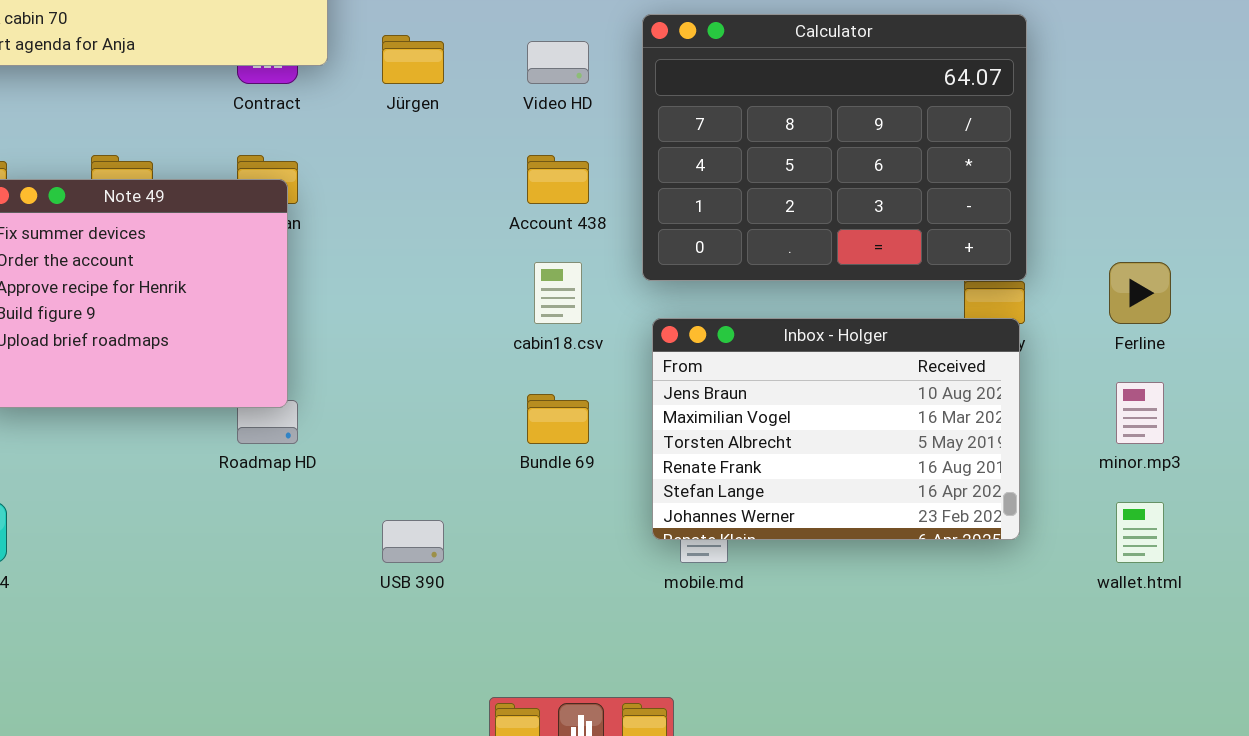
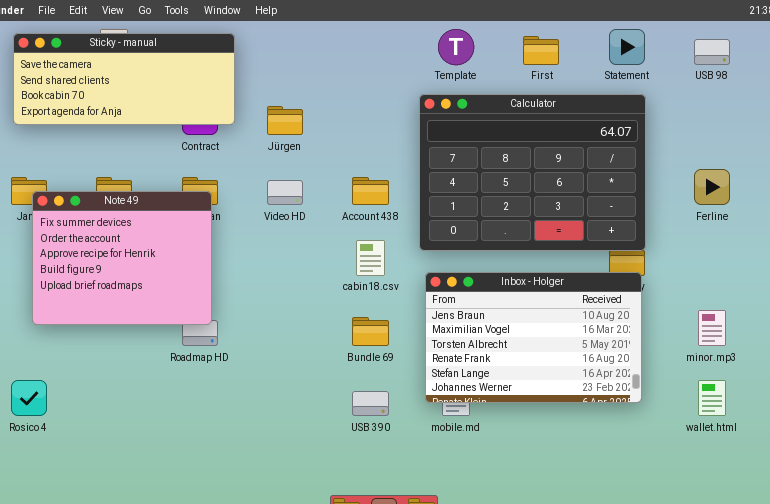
Video HD: [527,41,589,84] -> [267,180,303,205], moved
Ferline: [1109,262,1171,324] -> [694,169,730,205], moved
USB 390: [382,520,444,563] -> [352,391,389,416], moved

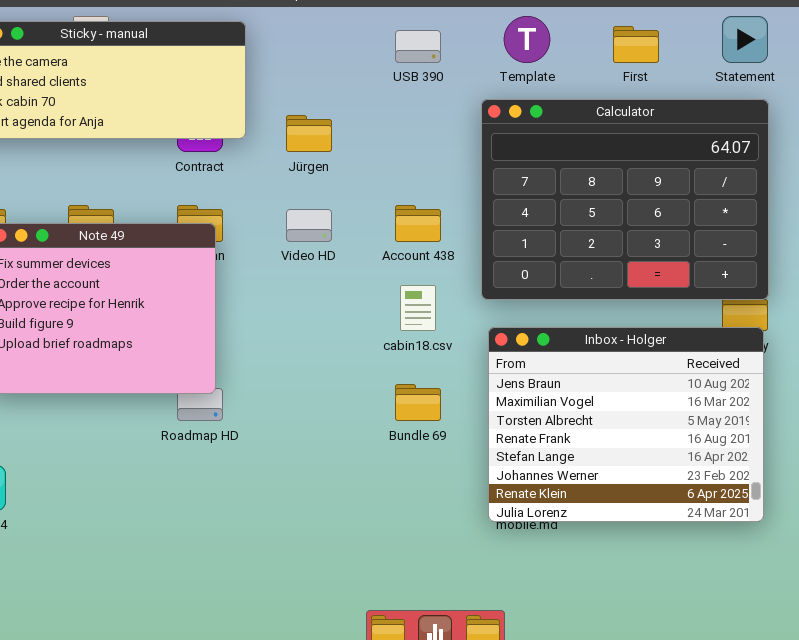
Inbox - Holger: [425,272,642,403] -> [488,327,764,522], resized
USB 390: [352,391,389,416] -> [395,30,441,63], moved

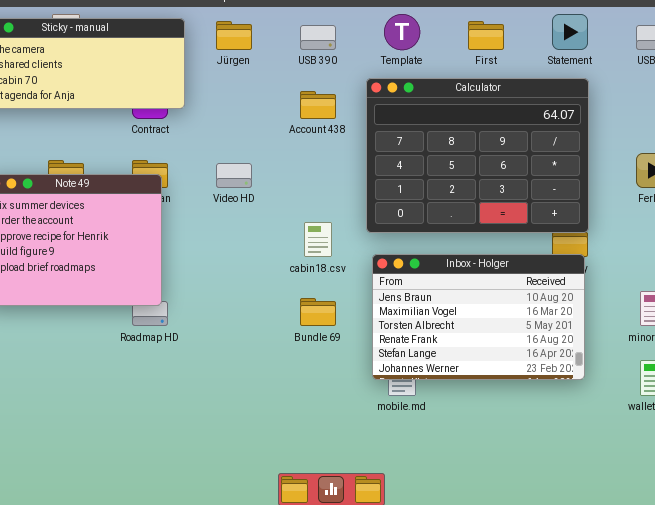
Jürgen: [286,115,332,152] -> [216,21,252,50], moved
Account 438: [395,205,441,242] -> [300,91,336,119], moved
Inbox - Holger: [488,327,764,522] -> [372,254,585,380], resized

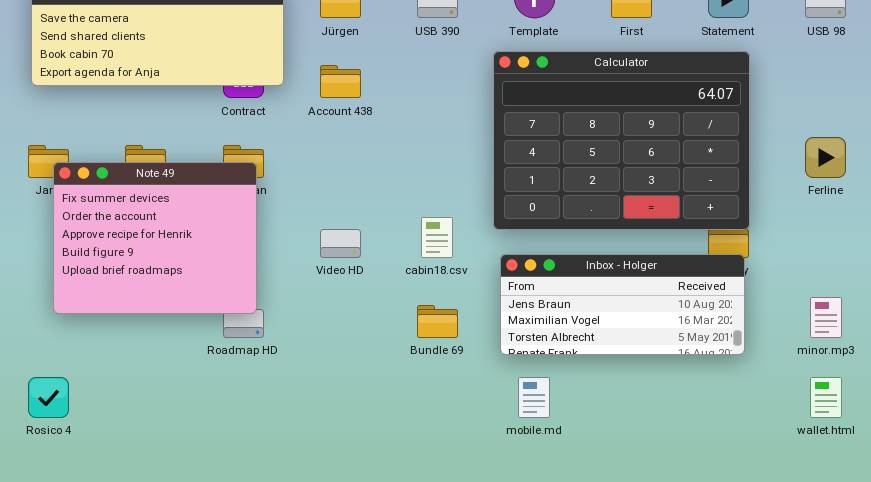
Account 438: [300,91,336,119] -> [320,65,361,98], moved
Video HD: [216,163,252,188] -> [320,229,361,258], moved
Inbox - Holger: [372,254,585,380] -> [500,254,745,355], resized

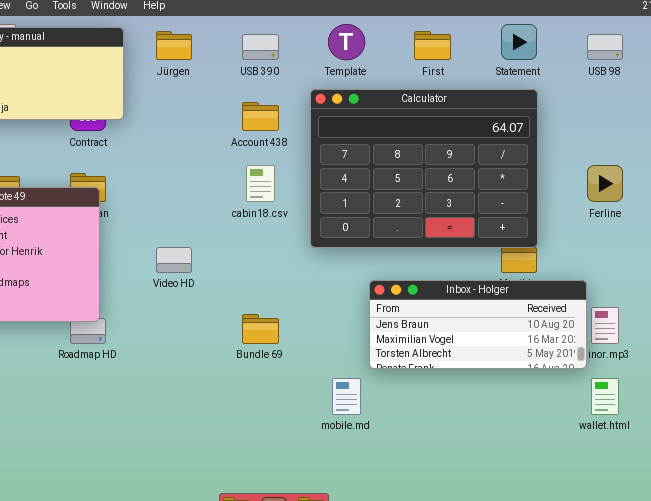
Account 438: [320,65,361,98] -> [242,102,279,131], moved
cabin18.csv: [421,217,453,258] -> [246,165,275,202], moved
Inbox - Holger: [500,254,745,355] -> [369,280,587,369], moved

